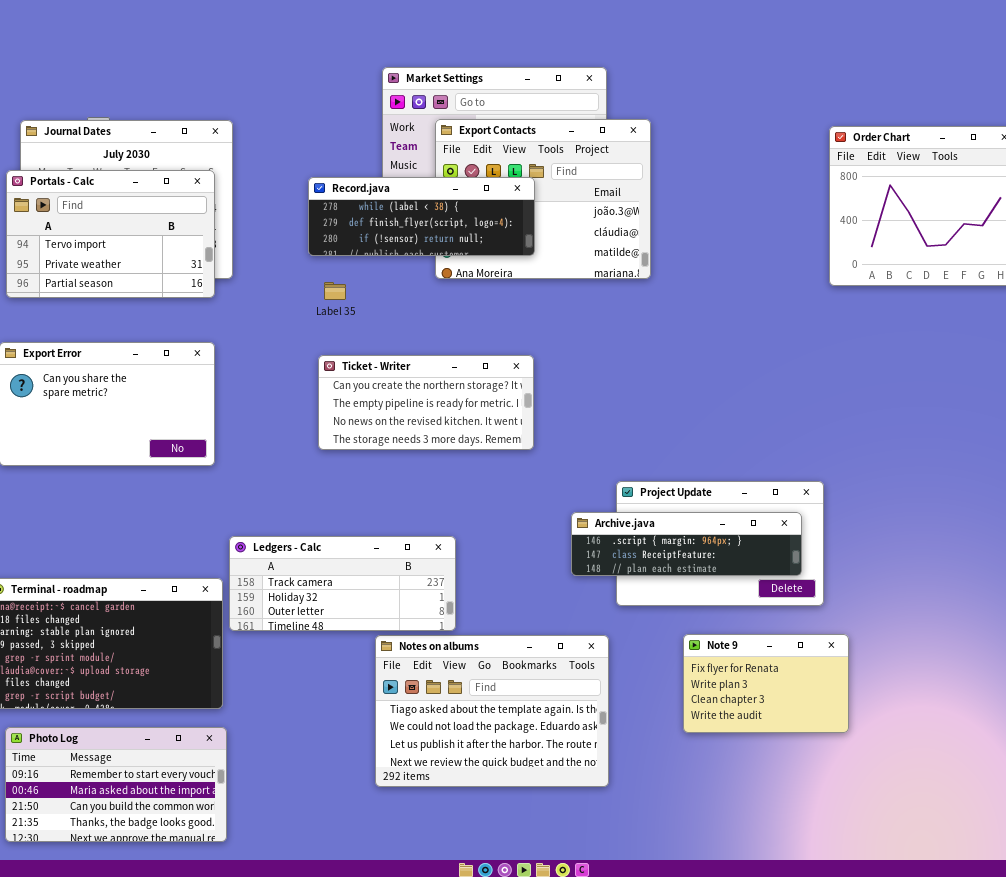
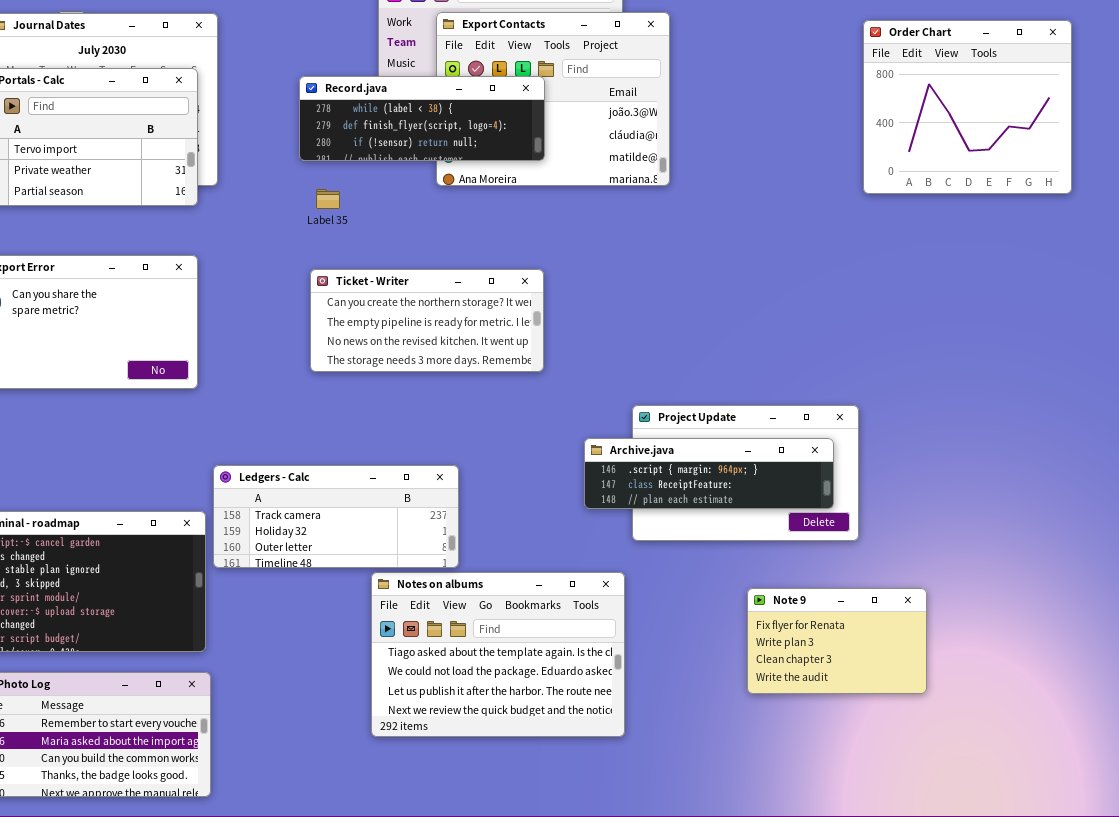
Note 9: [683,634,849,733] -> [747,588,927,694], moved

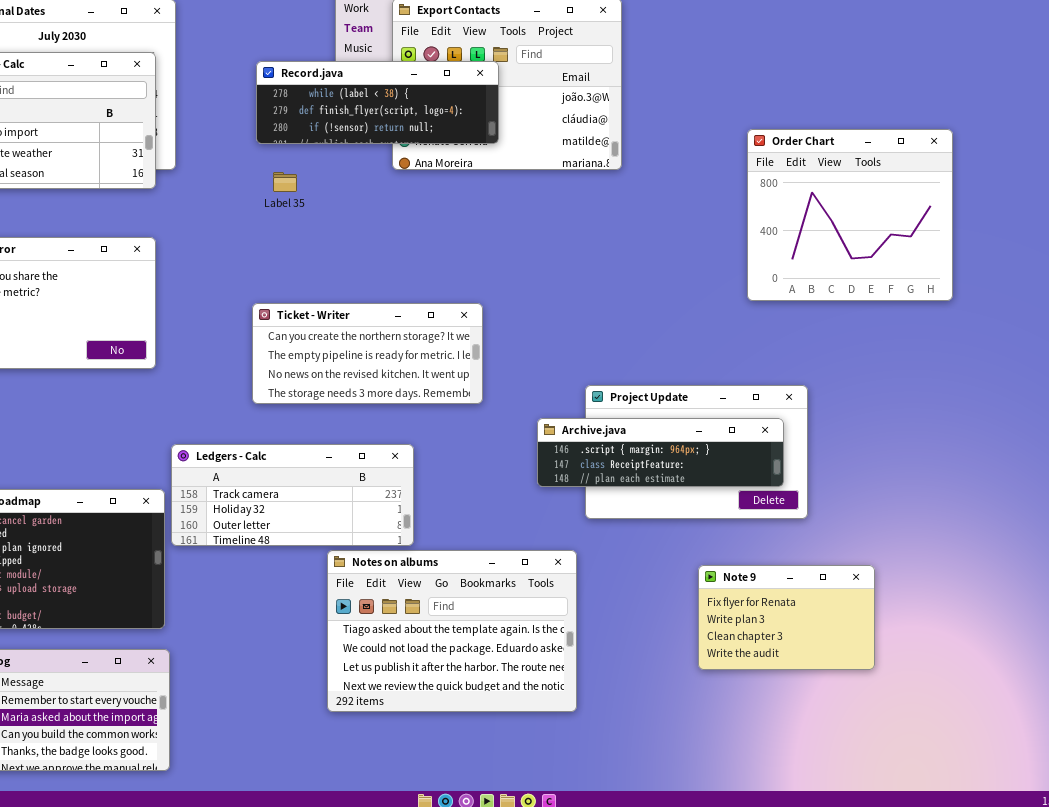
Order Chart: [863,20,1072,194] -> [747,129,953,301], moved
Ticket - Writer: [310,269,544,372] -> [252,303,483,404], moved

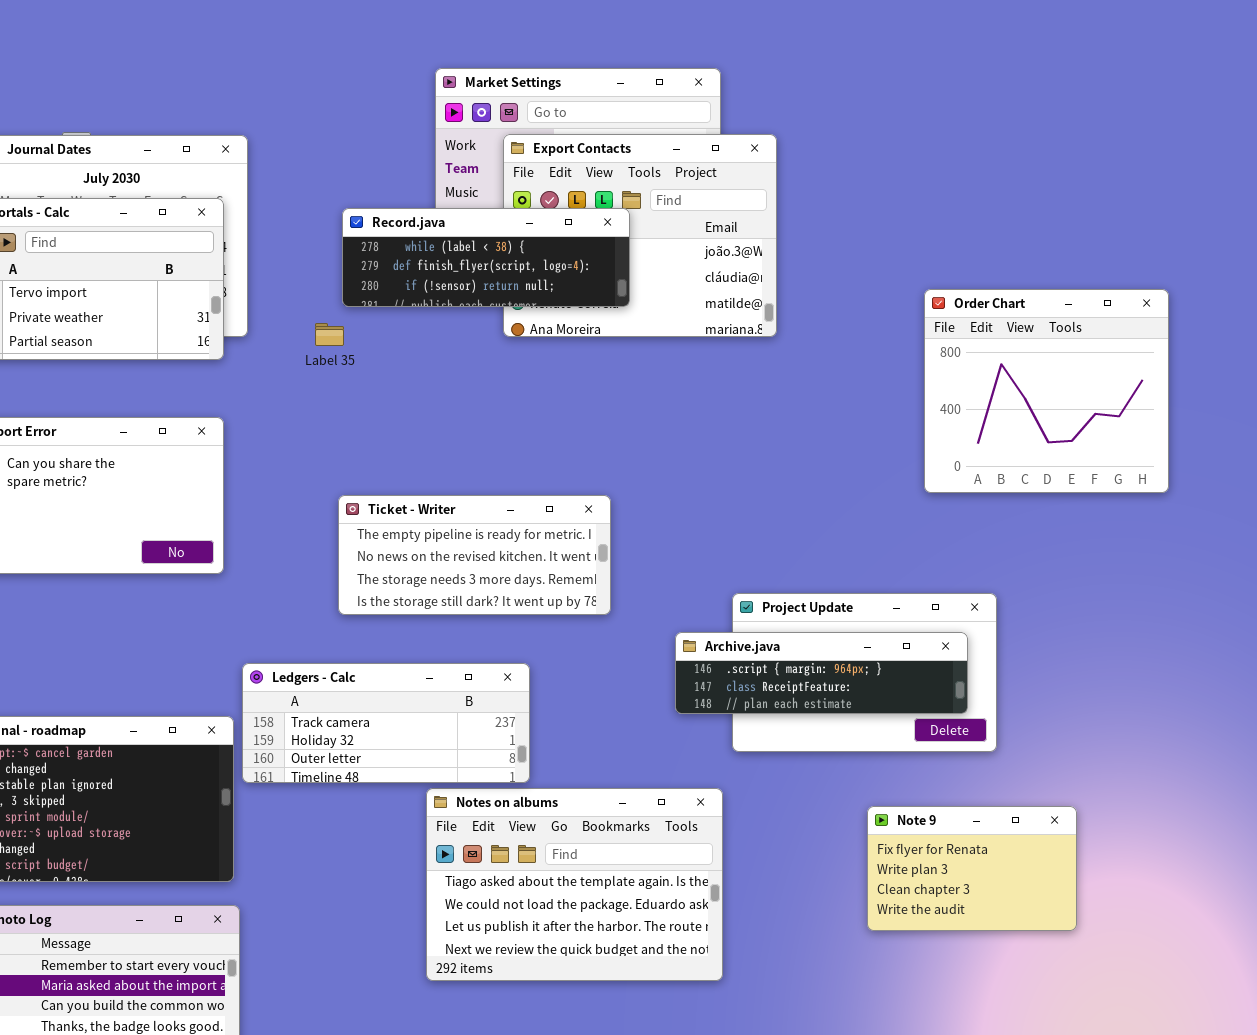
Label 35: [273,172,297,192] -> [315,323,344,346], moved
Ticket - Writer: [252,303,483,404] -> [338,495,611,615], scrolled down 1 row

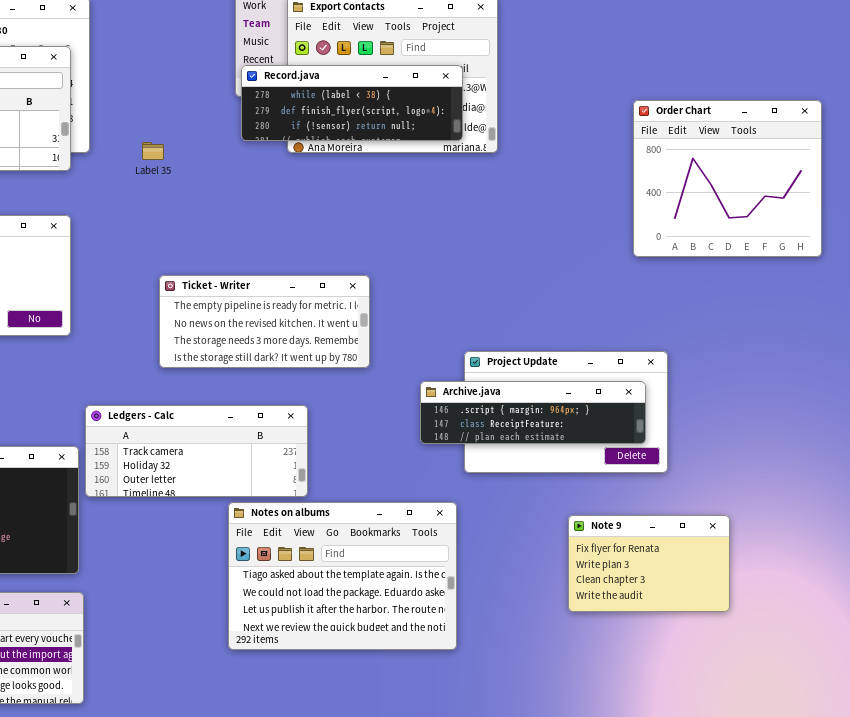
Record.java: [342,208,630,307] -> [241,65,463,141], moved
Order Chart: [924,289,1169,493] -> [633,100,822,257], moved

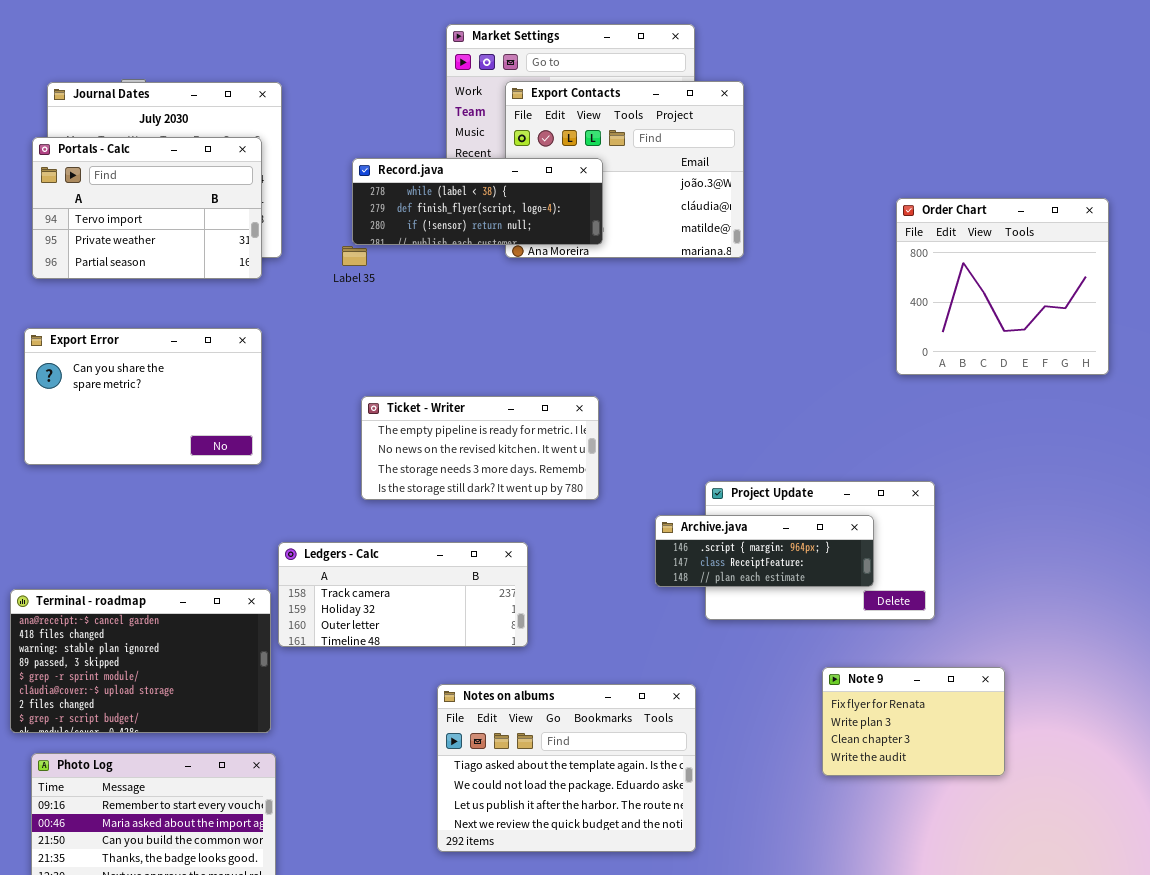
Record.java: [241,65,463,141] -> [352,158,603,245], moved
Archive.java: [420,381,646,444] -> [655,515,874,587], resized
Notes on albums: [228,502,457,650] -> [437,684,696,852], moved

